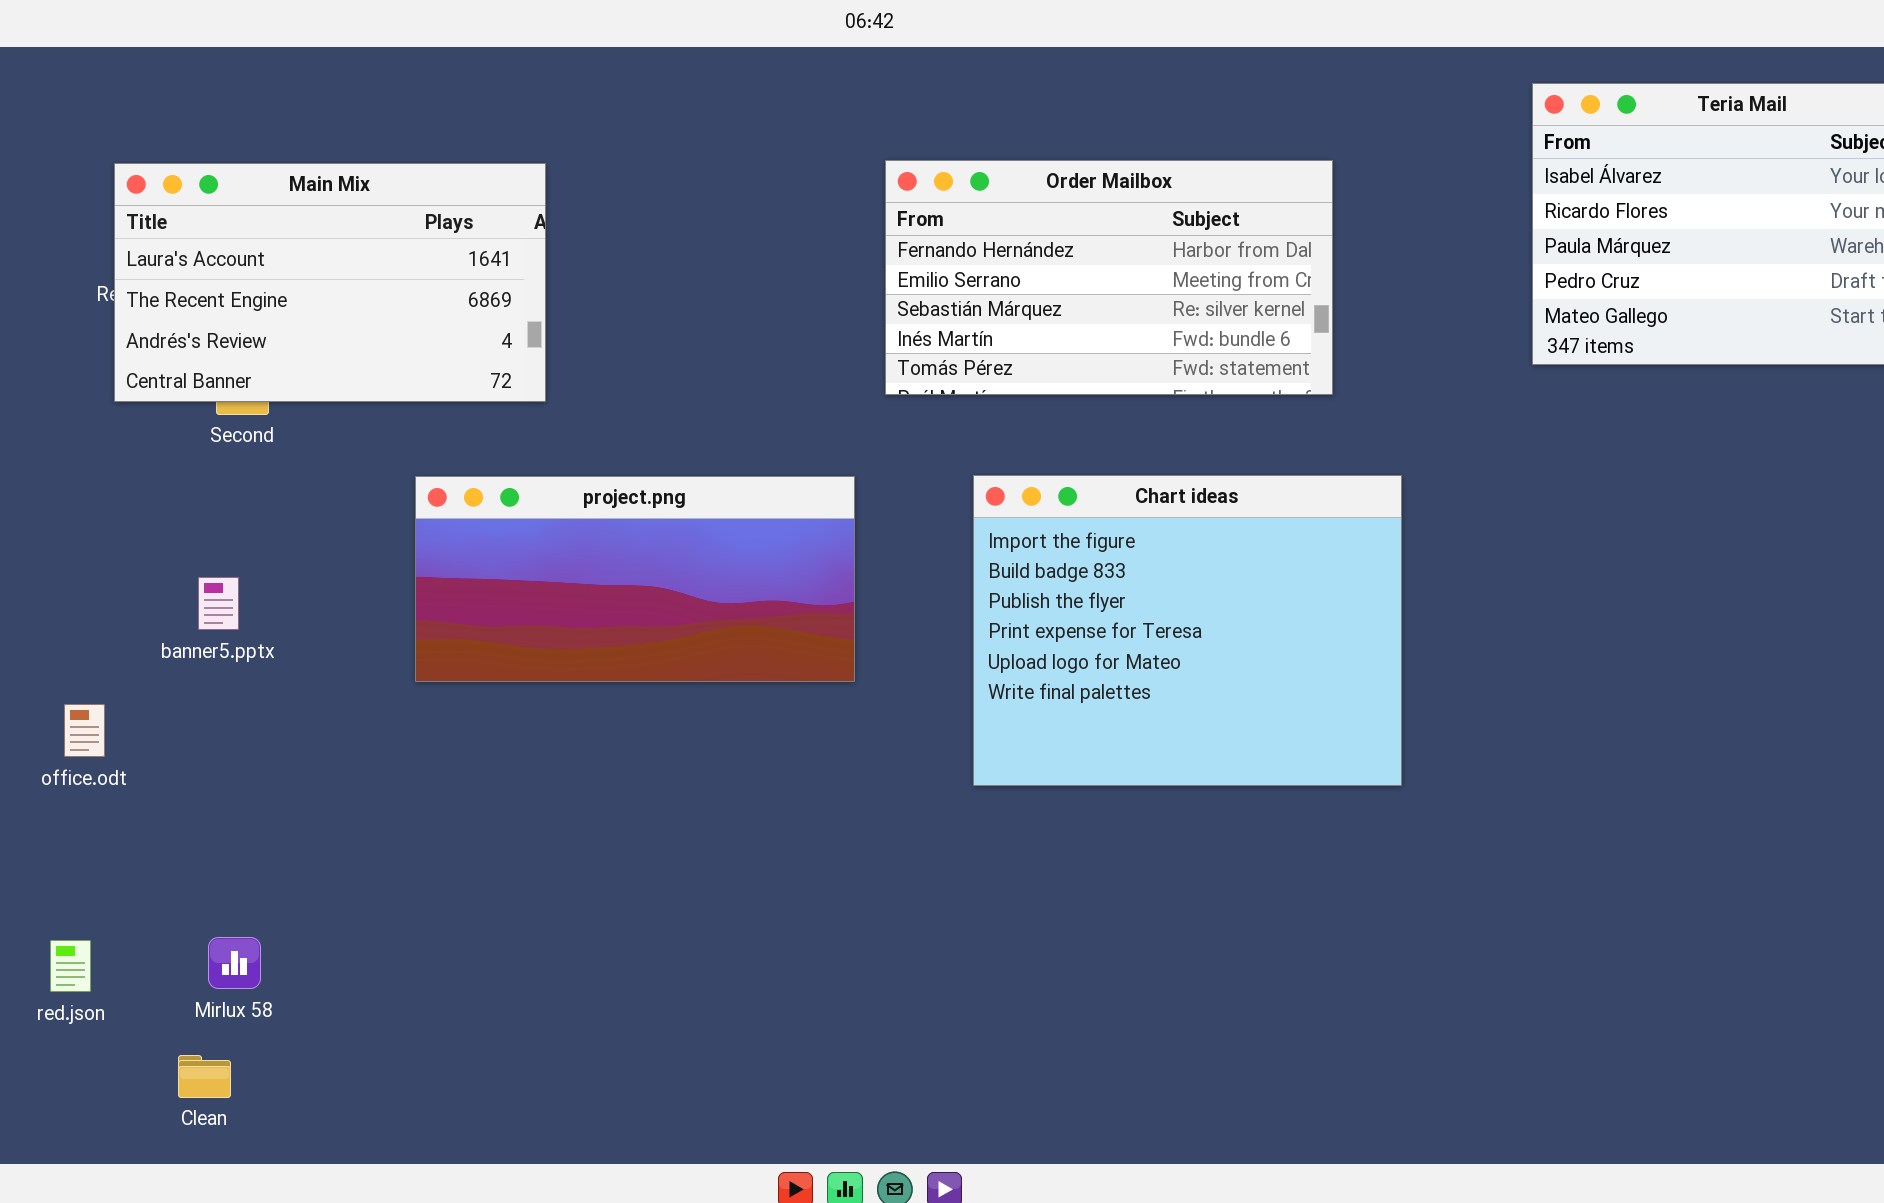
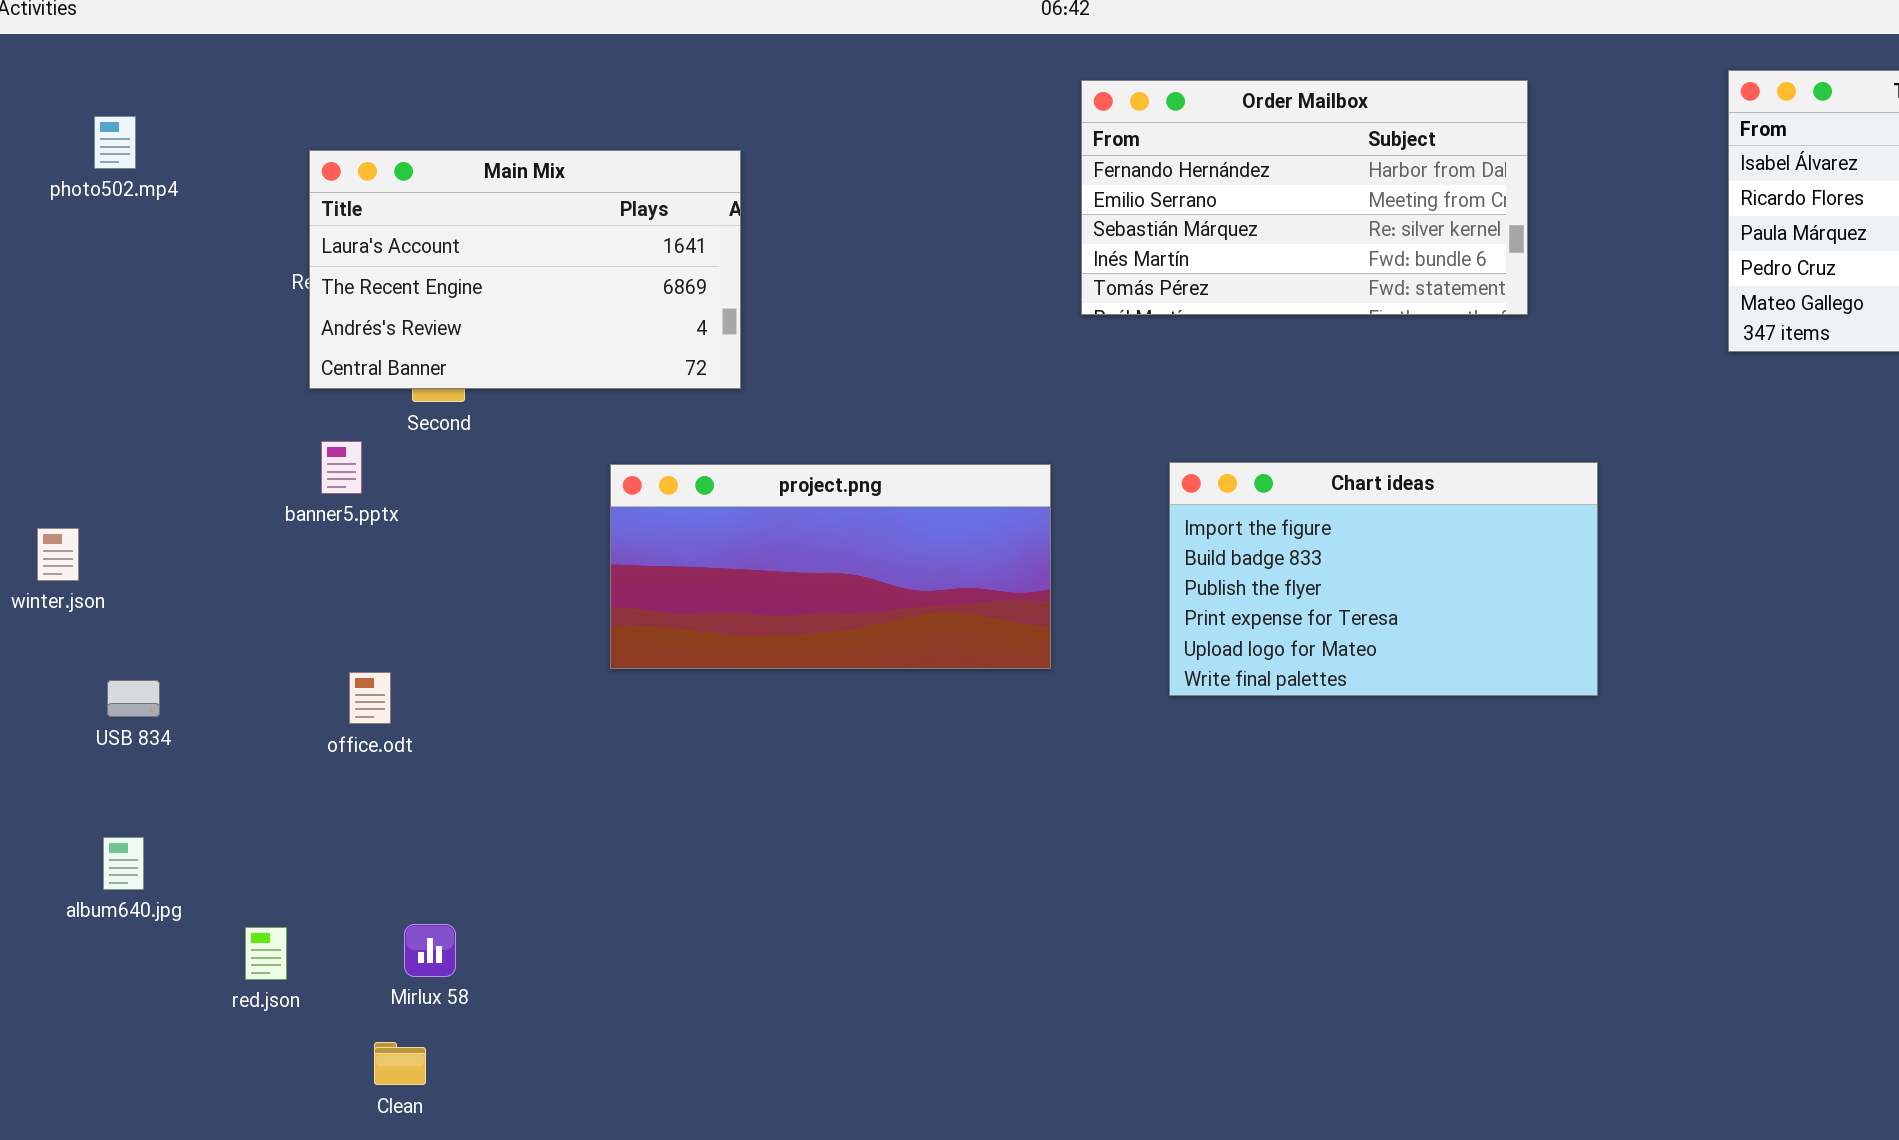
Order Mailbox: [885,160,1333,395] -> [1081,80,1528,315], moved
Chart ideas: [973,475,1402,786] -> [1169,462,1598,696], resized
banner5.pptx: [198,577,239,630] -> [321,441,362,494], moved
office.odt: [64,704,105,757] -> [349,672,391,724], moved

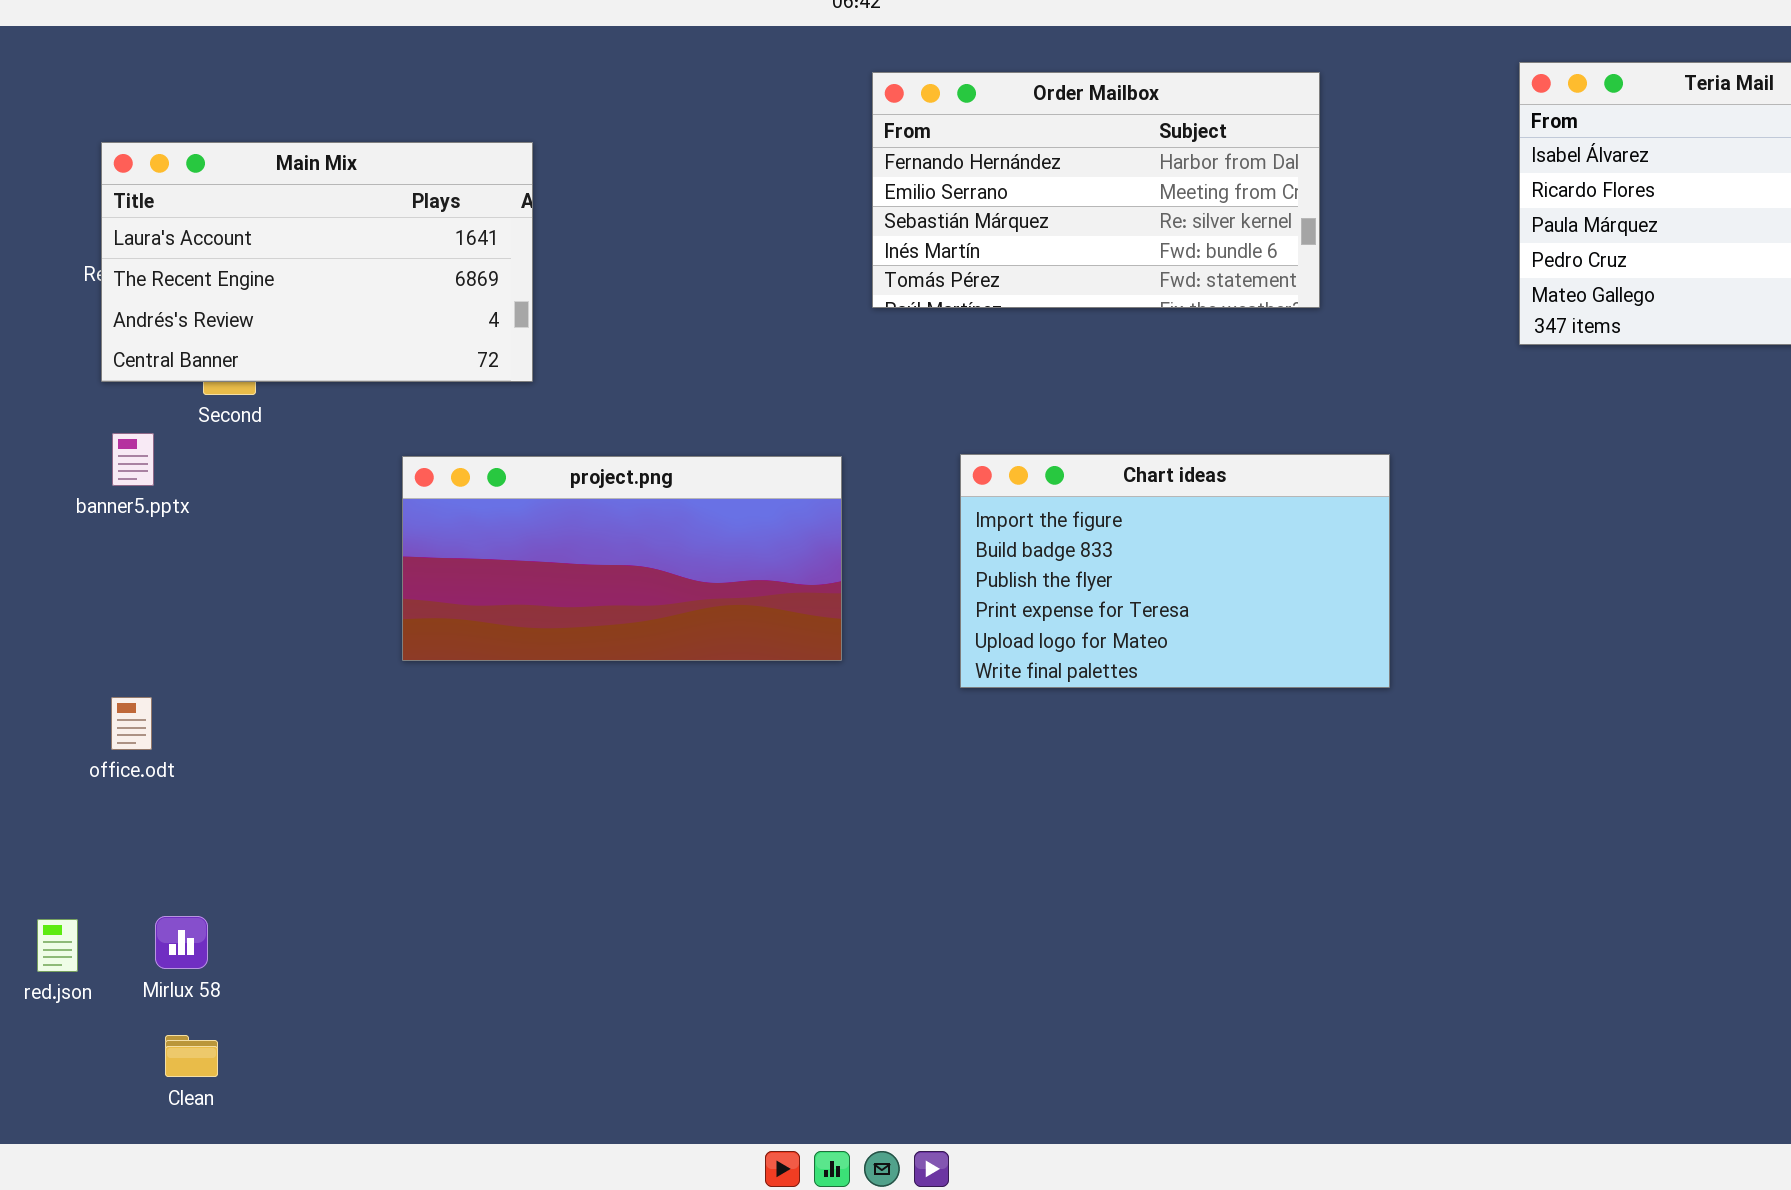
office.odt: [349,672,391,724] -> [111,697,152,750], moved
Mirlux 58: [404,924,456,977] -> [155,916,208,969], moved

